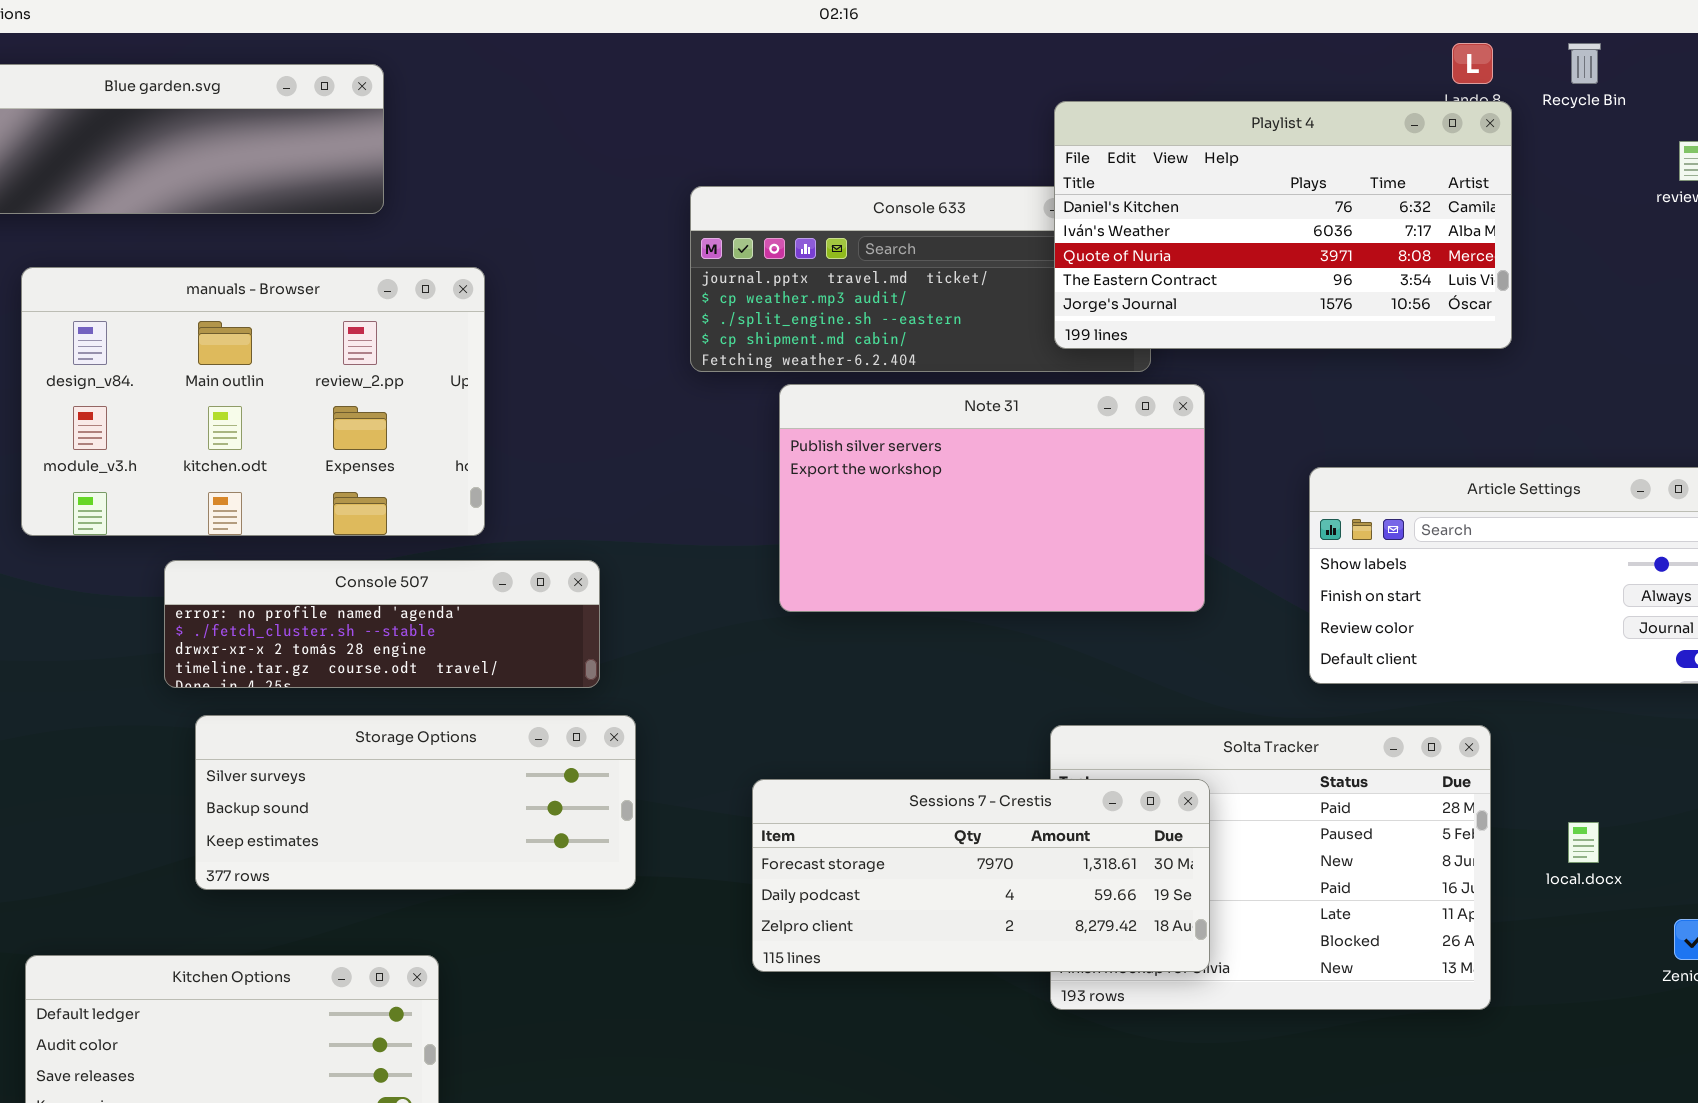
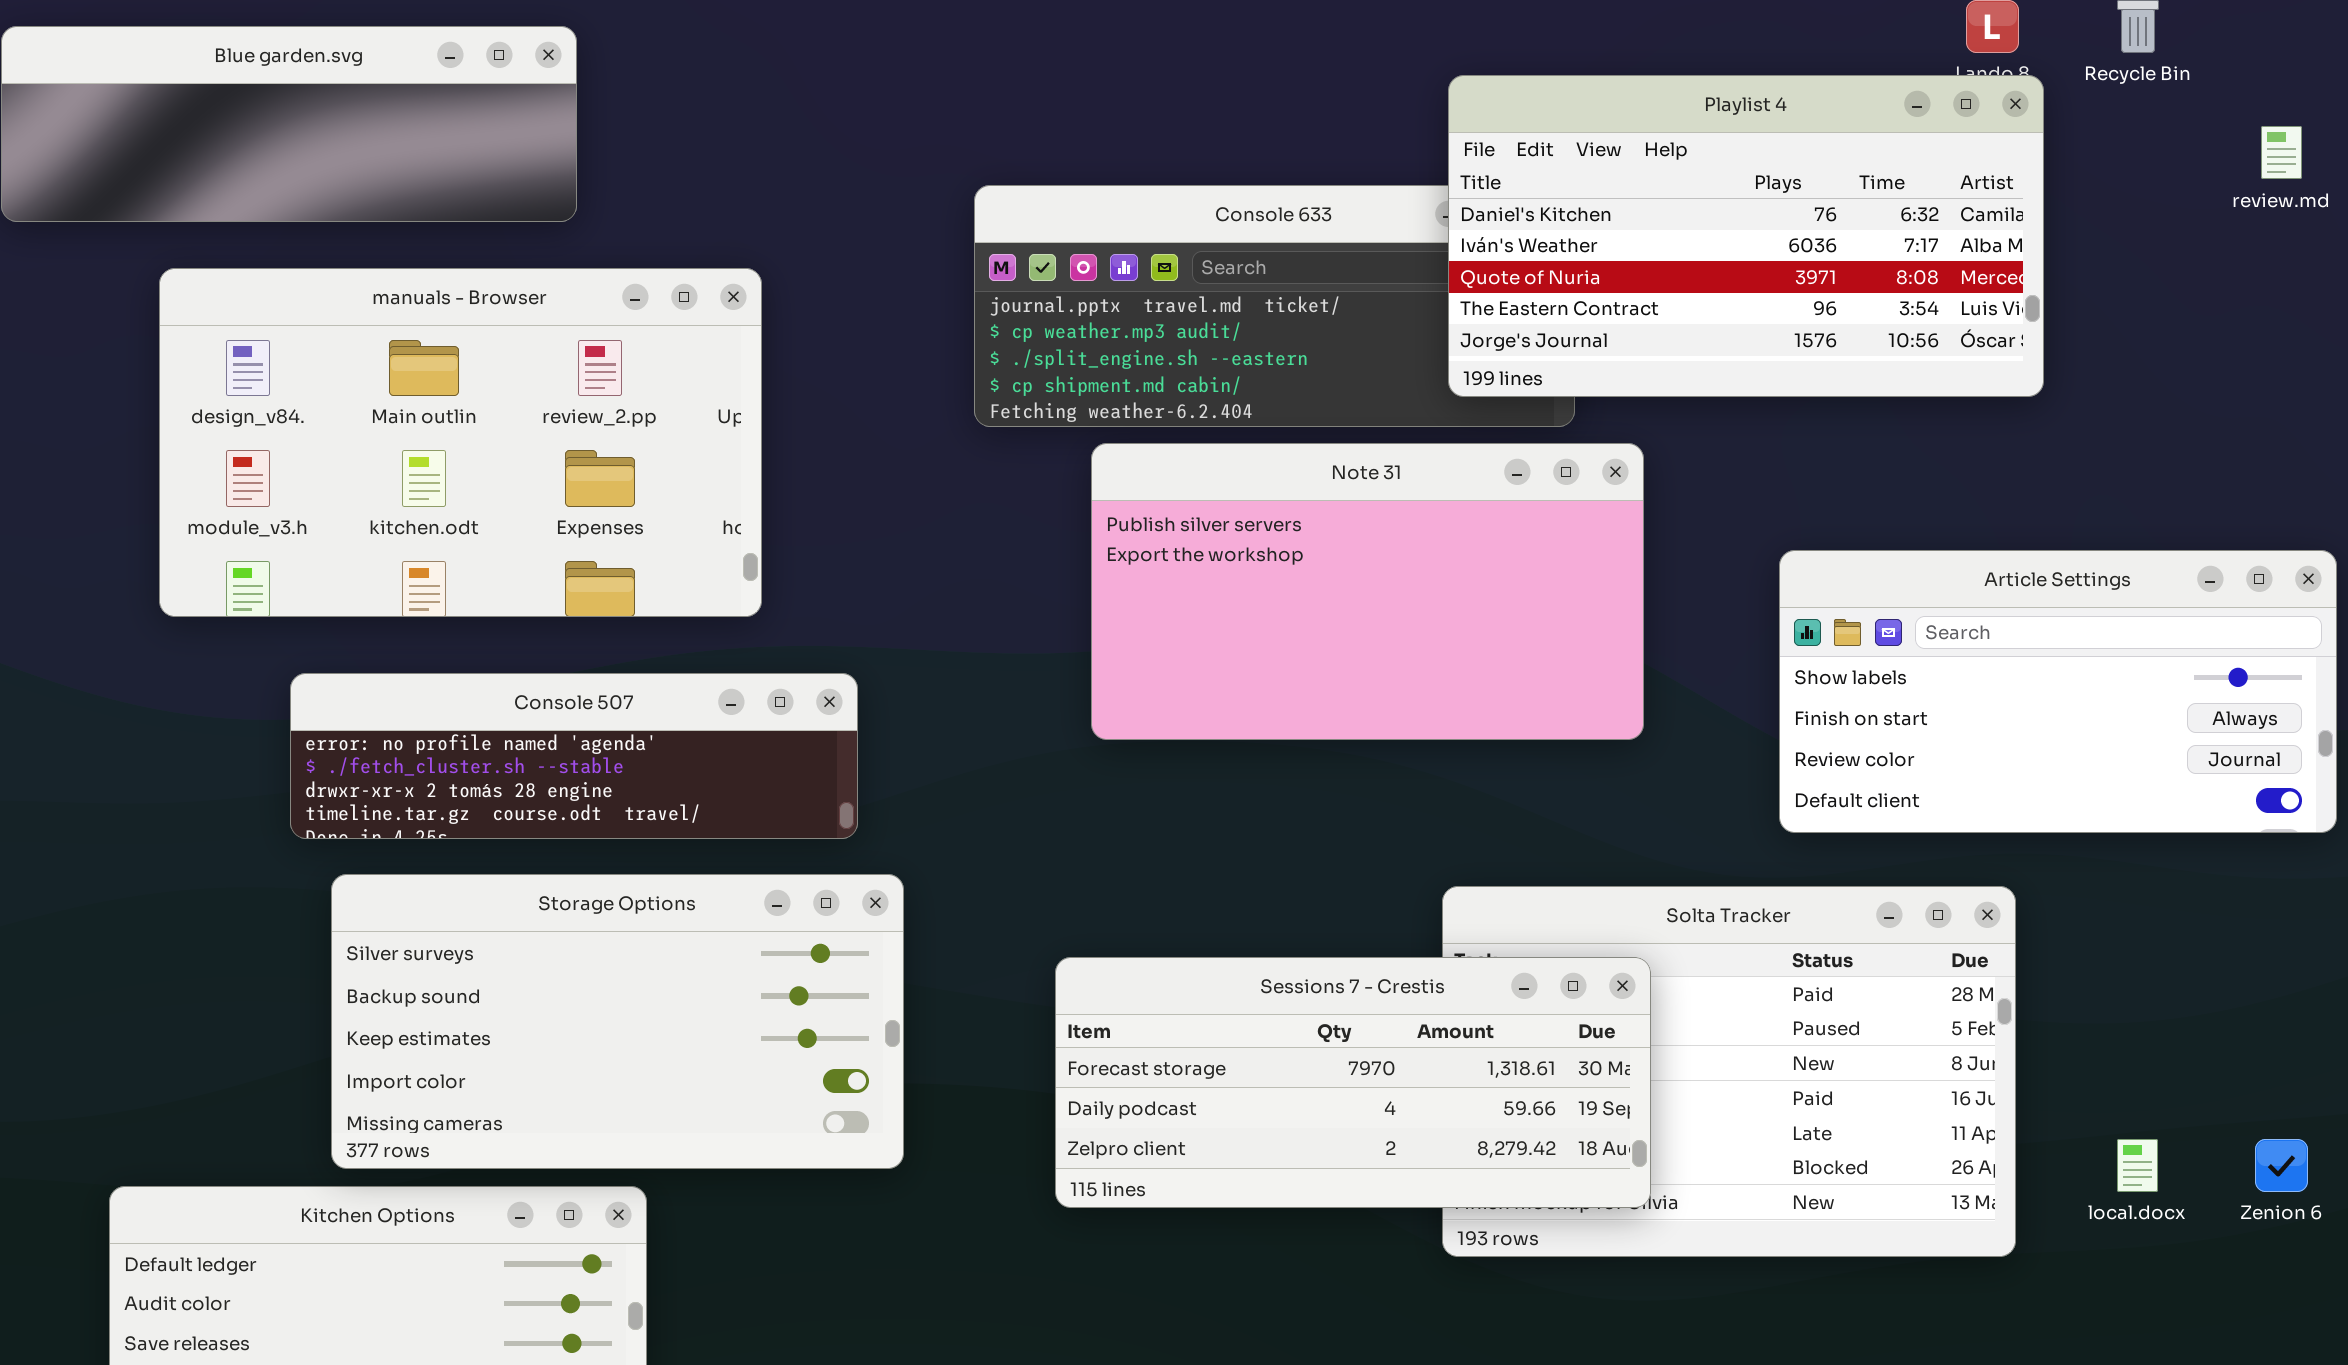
manuals - Browser: [21,267,485,536] -> [159,268,762,617], moved
Storage Options: [195,715,636,890] -> [331,874,904,1169], resized
local.docx: [1568,822,1599,863] -> [2117,1139,2158,1192], moved

